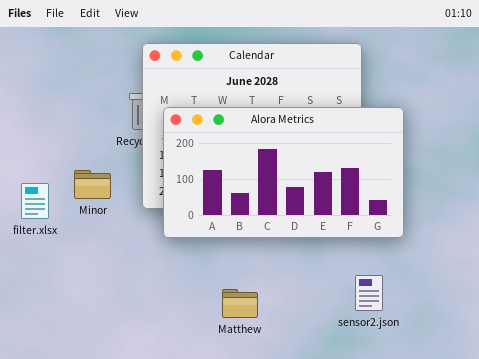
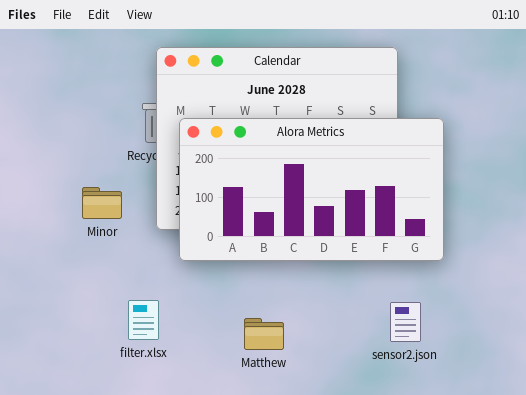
filter.xlsx: [21,183,49,219] -> [128,300,159,340], moved

